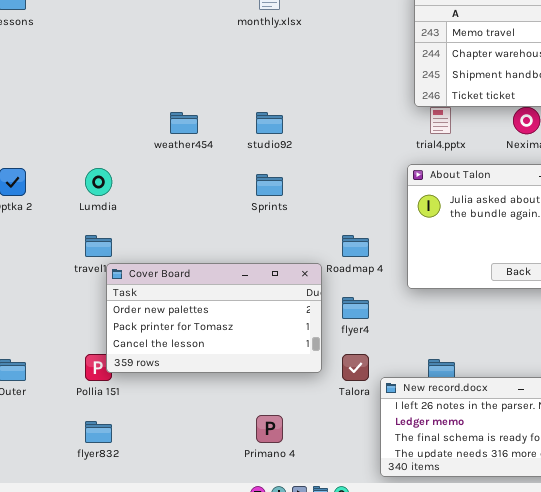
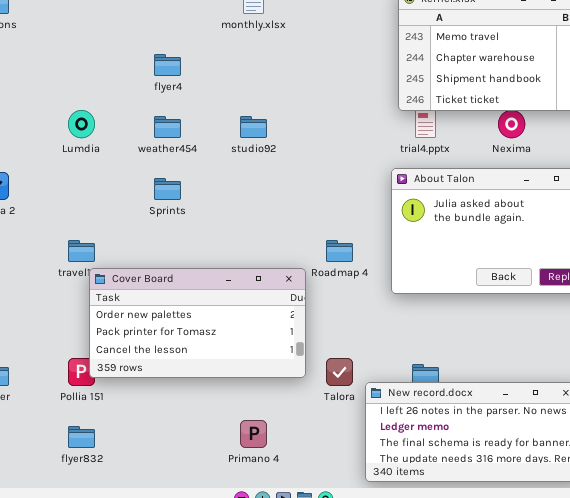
Lumdia: [85,168,112,196] -> [68,110,95,138], moved
Sprints: [256,174,283,196] -> [154,178,181,200], moved
flyer4: [342,297,369,319] -> [154,54,181,76], moved

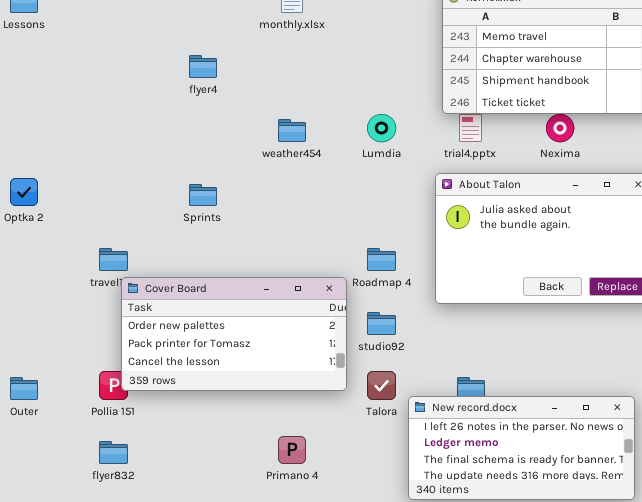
Lumdia: [68,110,95,138] -> [367,114,396,142], moved
weather454: [154,116,181,138] -> [278,119,306,142], moved
studio92: [240,116,267,138] -> [367,312,396,335], moved

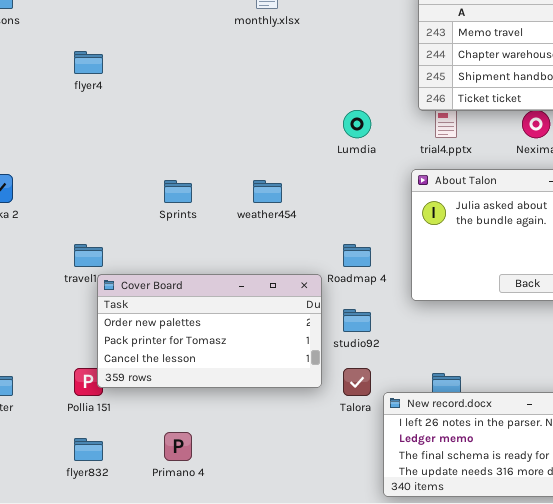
flyer4: [189,55,217,78] -> [74,51,103,74], moved
weather454: [278,119,306,142] -> [253,180,282,203], moved
Primano 4: [278,436,306,464] -> [164,432,192,461], moved

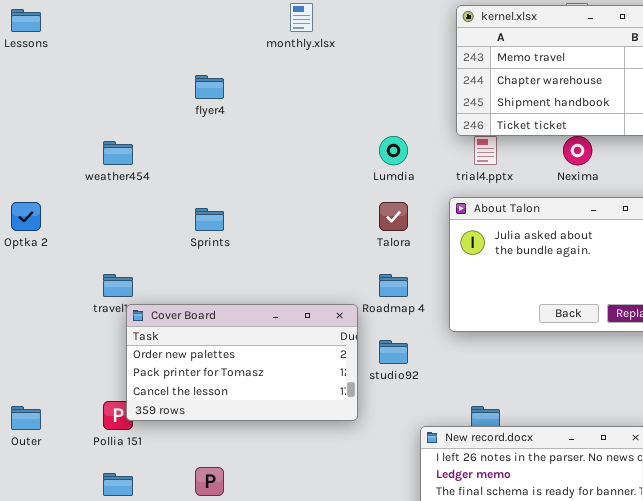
flyer4: [74,51,103,74] -> [195,75,224,99], moved
weather454: [253,180,282,203] -> [103,141,133,165], moved
Talora: [343,368,371,396] -> [379,202,408,231], moved

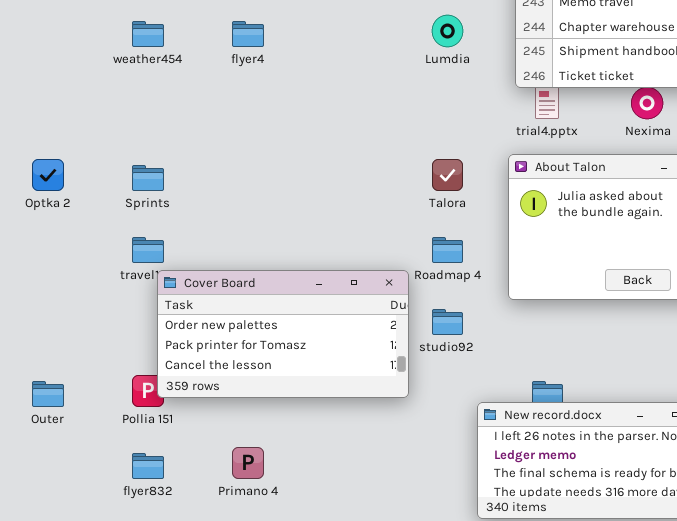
Lumdia: [379,136,408,165] -> [432,15,463,47], moved
weather454: [103,141,133,165] -> [132,21,164,47], moved
Sprints: [195,208,224,231] -> [132,165,164,191], moved

